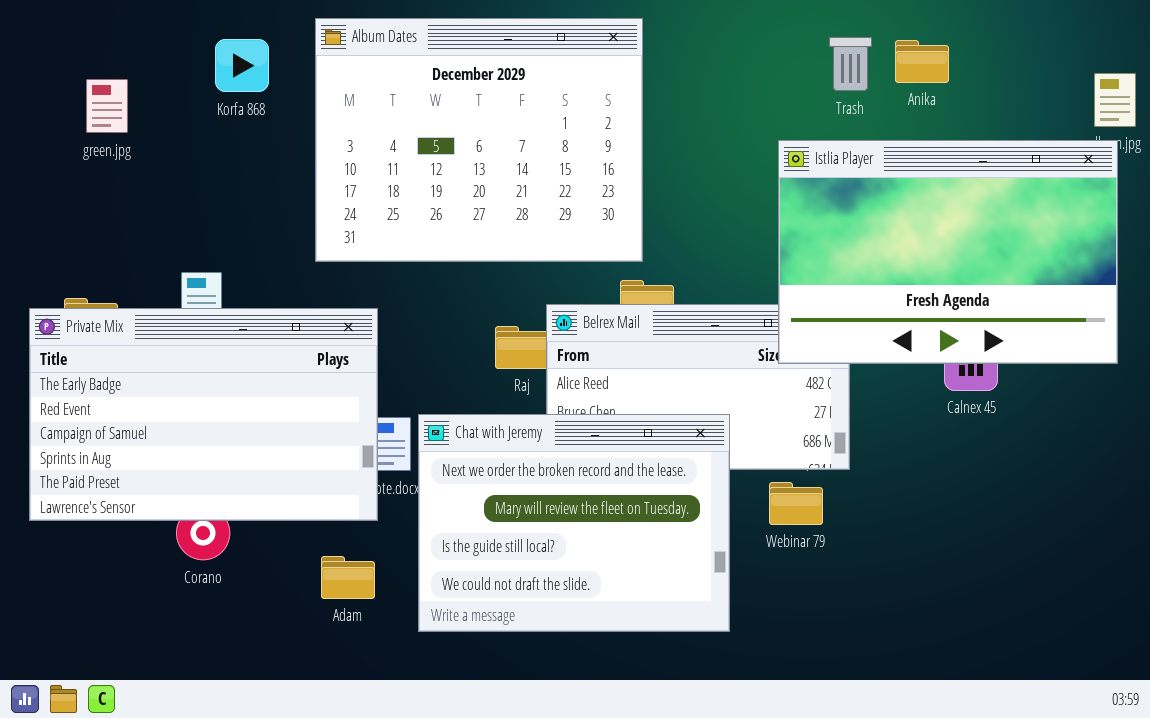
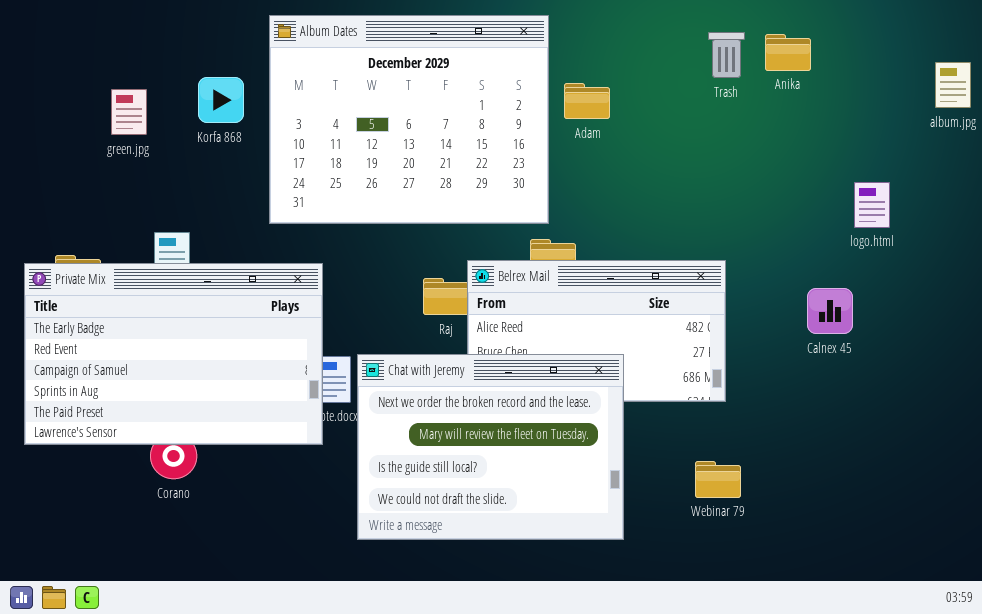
Korfa 868: [215,39,269,92] -> [198,77,244,123], moved
green.jpg: [86,79,128,133] -> [111,89,147,135], moved
Istlia Player: [778,140,1118,364] -> none, closed
Webinar 79: [769,482,823,525] -> [695,461,741,498], moved
Adam: [321,556,375,599] -> [564,83,610,119], moved

